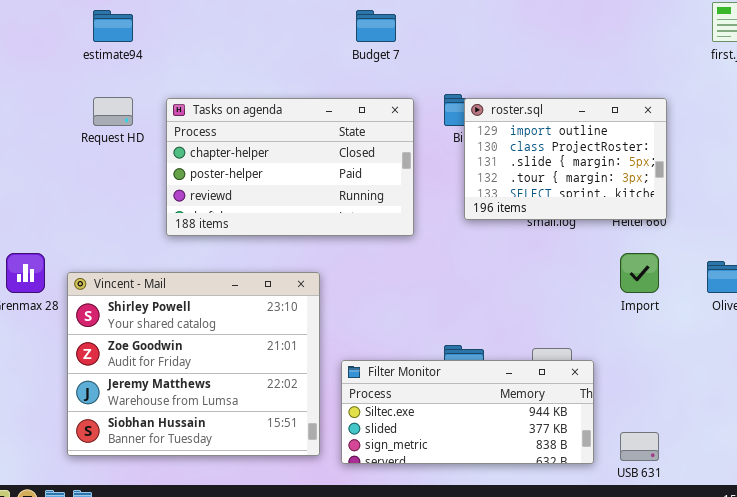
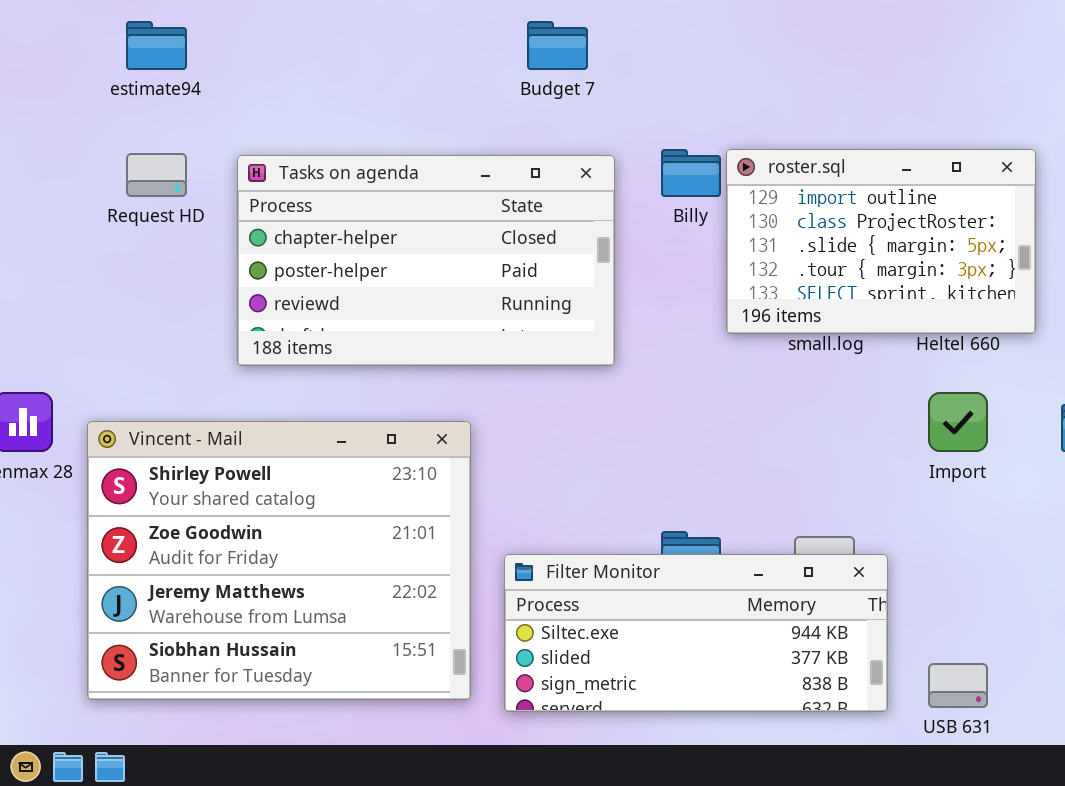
roster.sql: [464,98,667,220] -> [726,149,1036,334], moved

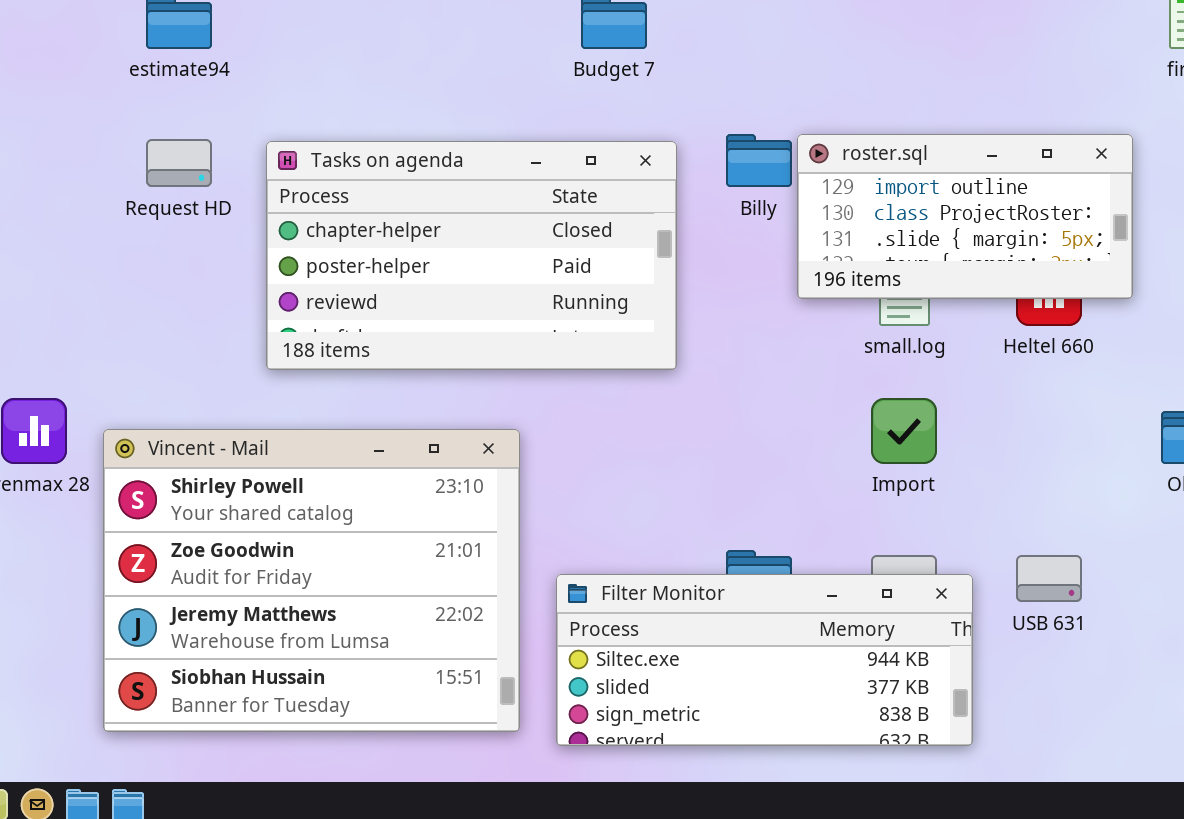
roster.sql: [726,149,1036,334] -> [797,134,1133,299], resized
Import: [928,392,988,452] -> [871,398,937,464], moved
USB 631: [928,663,988,708] -> [1016,555,1082,602], moved

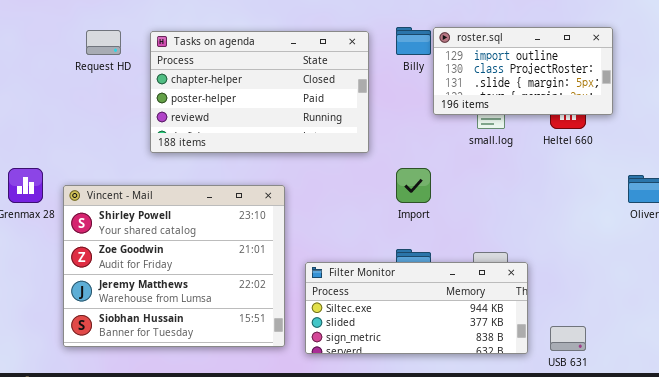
Import: [871,398,937,464] -> [396,168,431,203], moved
USB 631: [1016,555,1082,602] -> [550,326,586,351], moved

